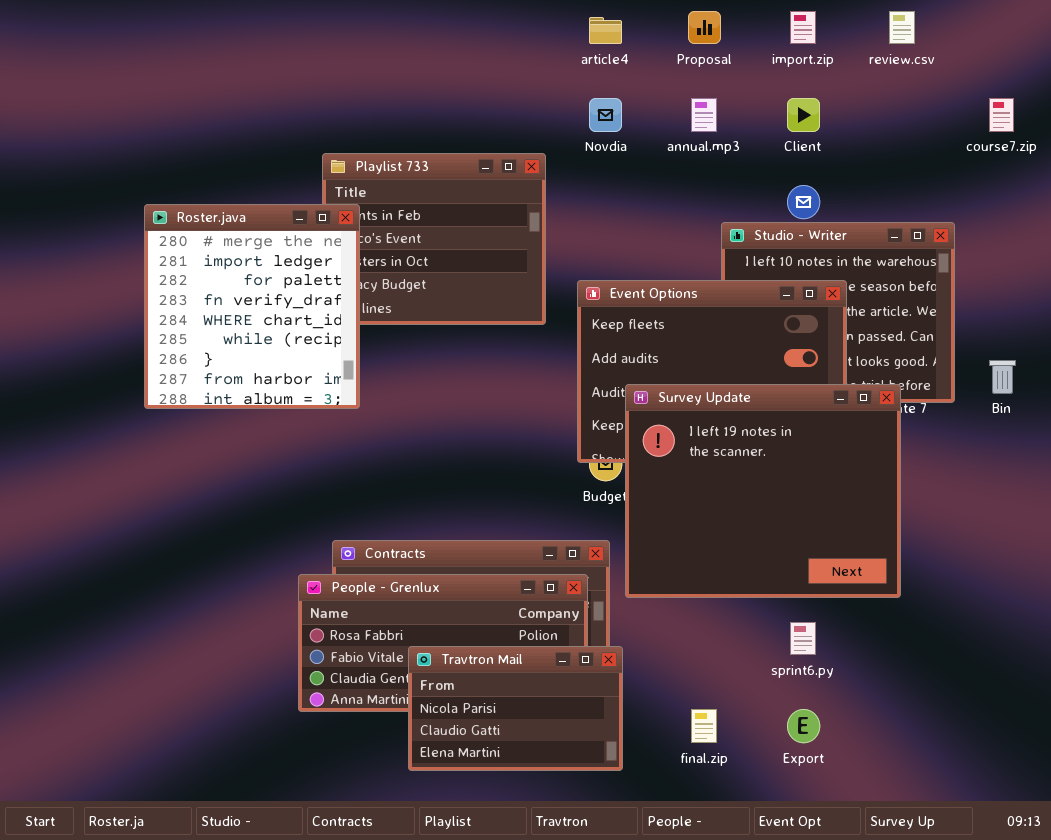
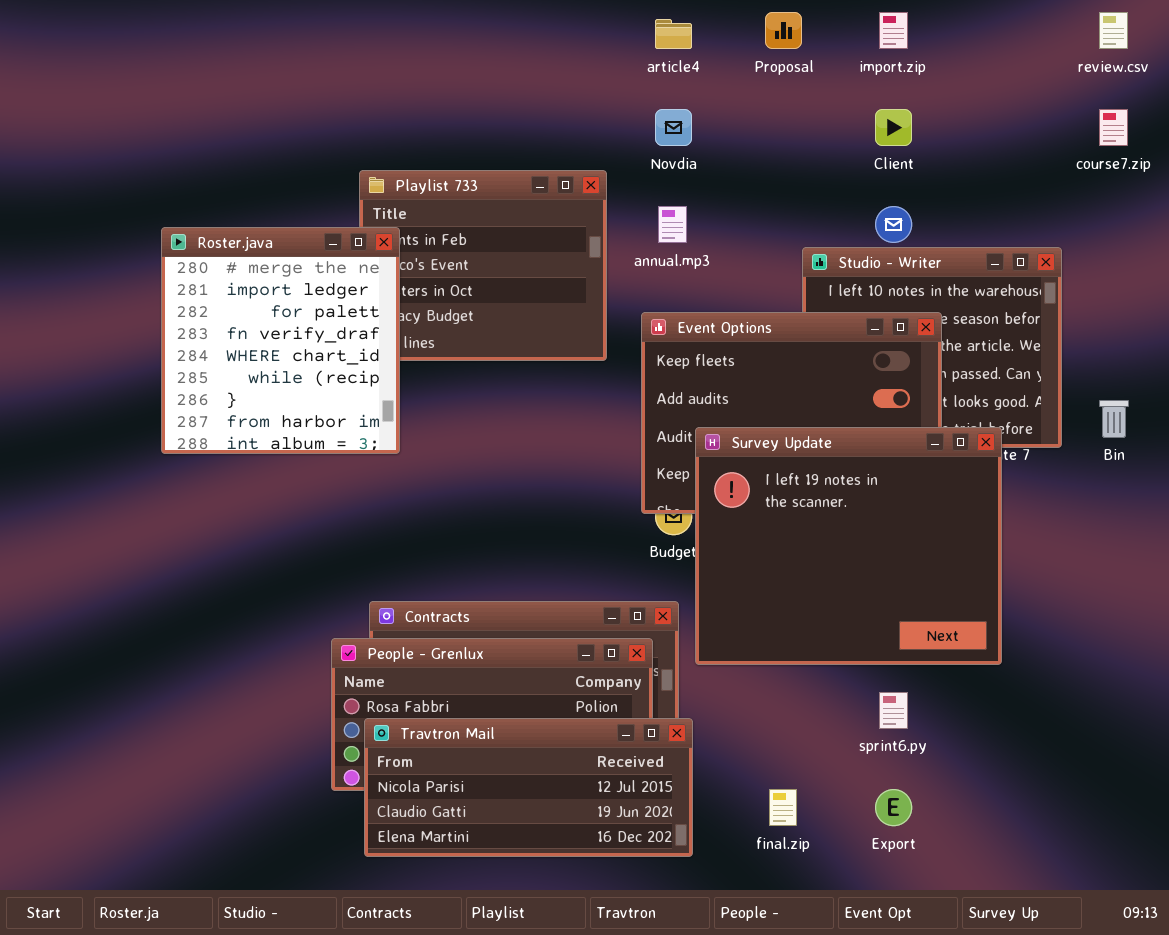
review.csv: [889,11,915,44] -> [1099,12,1128,49], moved
annual.mp3: [691,98,717,132] -> [658,206,687,243], moved
Travtron Mail: [408,646,623,771] -> [364,718,693,857], resized

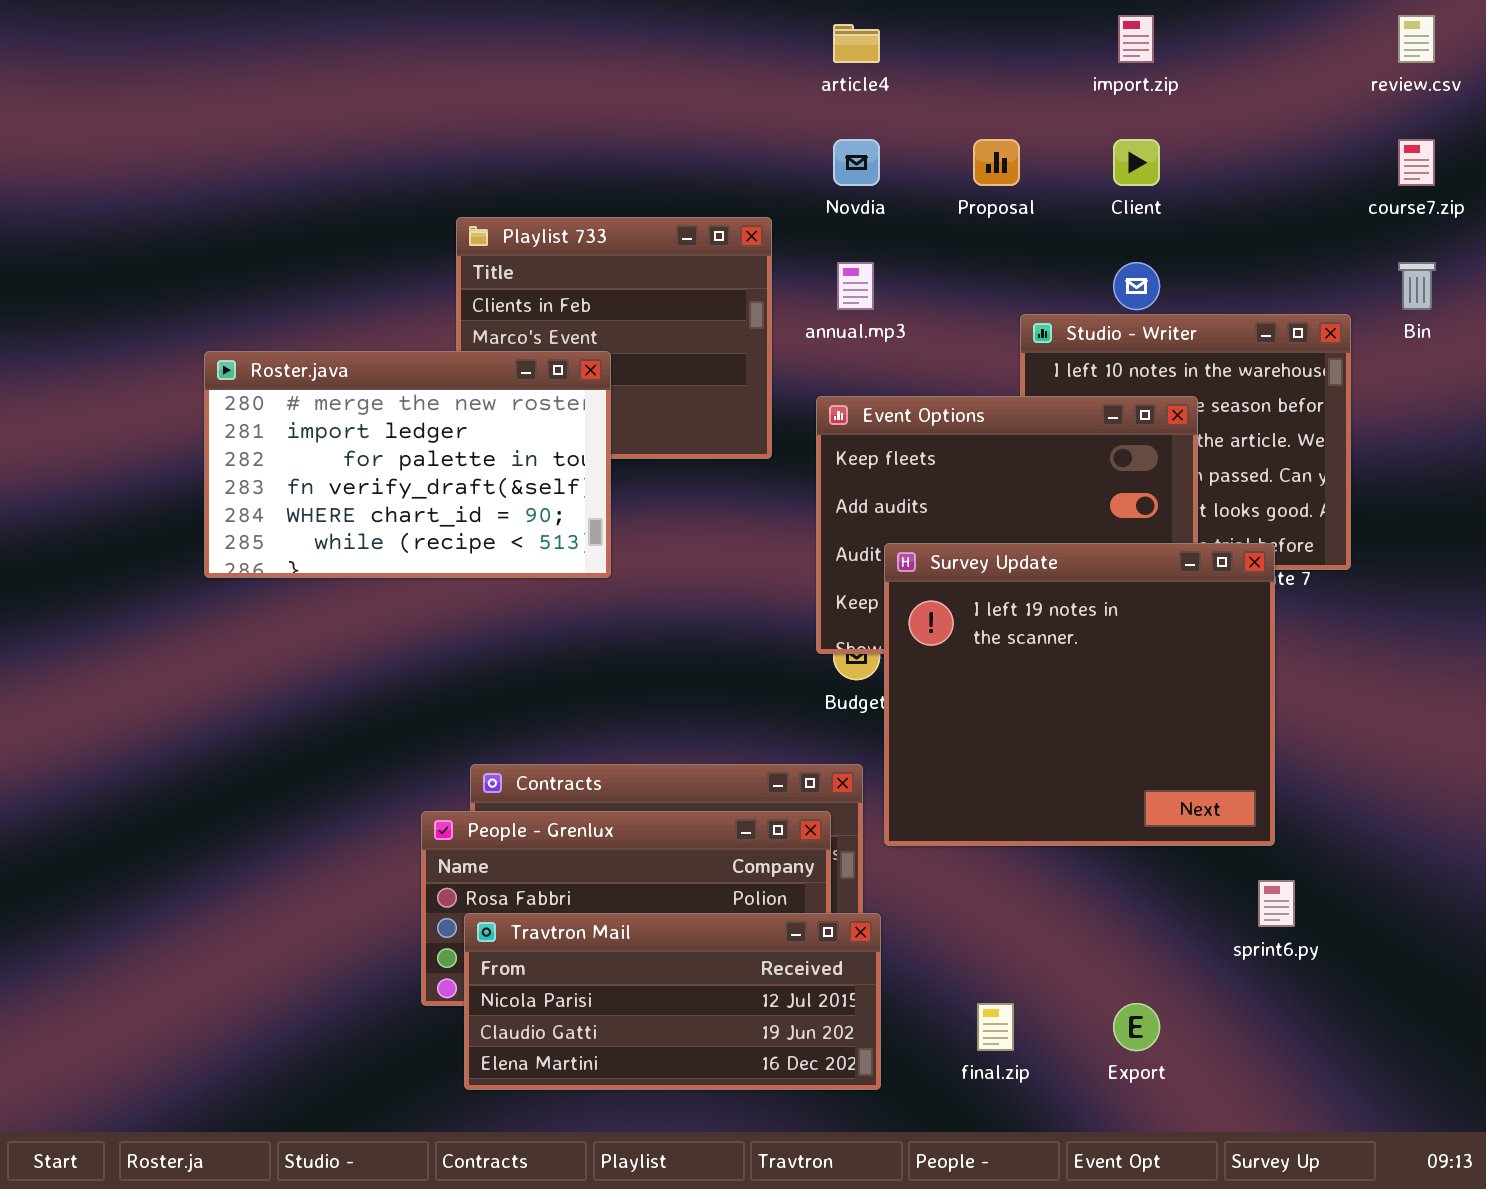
Proposal: [765,12,802,49] -> [973,139,1020,186], moved
Roster.java: [161,227,400,454] -> [204,351,611,578], resized
Bin: [1099,400,1129,438] -> [1398,262,1436,310], moved
sprint6.py: [879,692,908,729] -> [1258,880,1295,927], moved

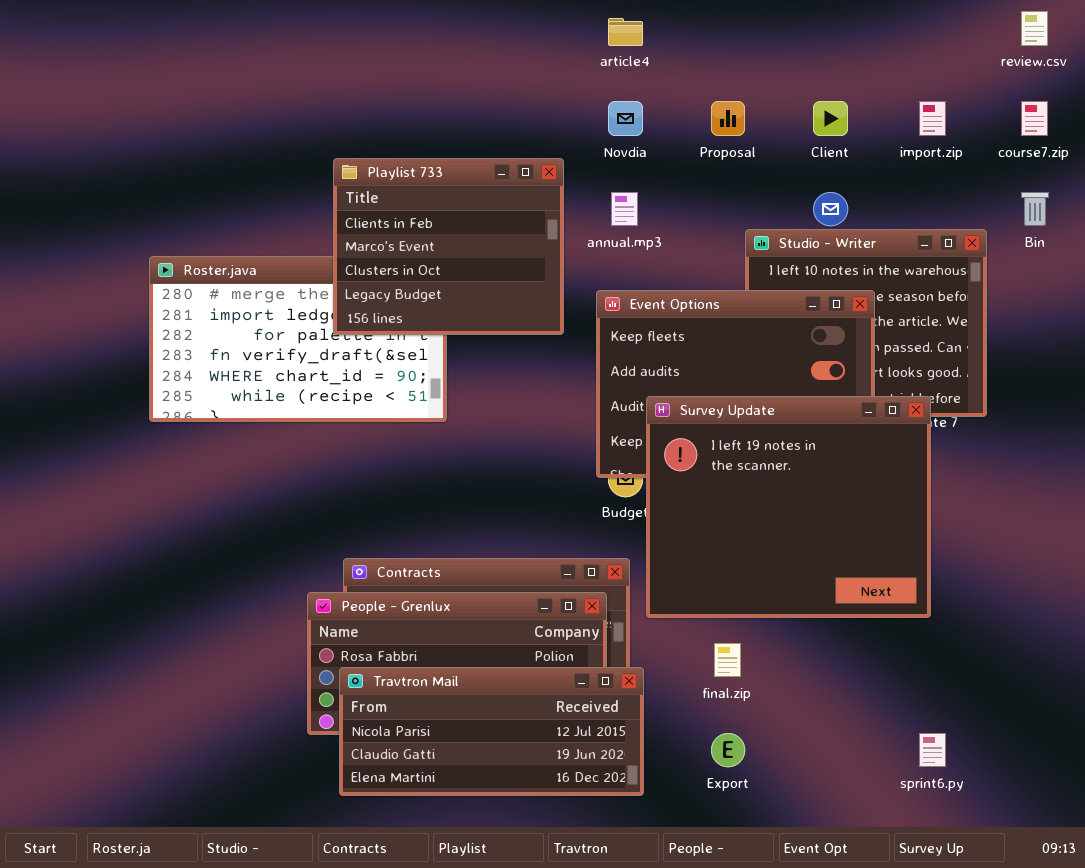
import.zip: [1118,15,1154,63] -> [919,101,946,136], moved
Playlist 733: [456,217,772,459] -> [333,158,564,335], raised
sprint6.py: [1258,880,1295,927] -> [919,733,946,767], moved
final.zip: [977,1003,1014,1051] -> [714,643,741,677], moved
Export: [1113,1003,1160,1051] -> [711,733,745,767], moved

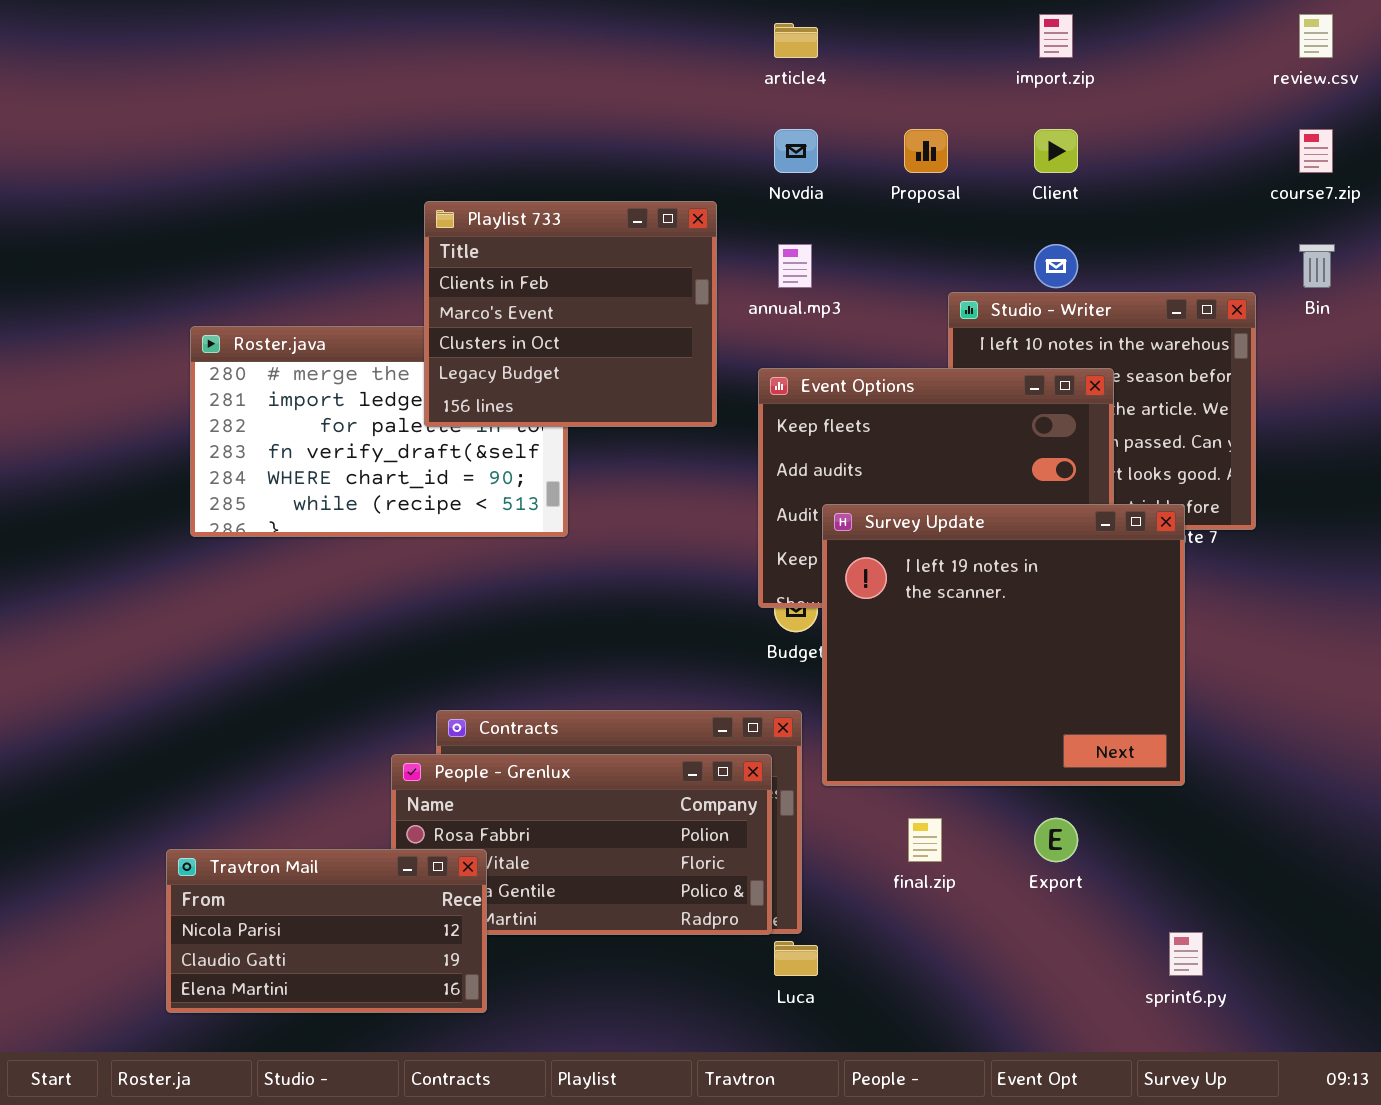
import.zip: [919,101,946,136] -> [1039,14,1073,58], moved
Travtron Mail: [339,667,644,796] -> [166,849,487,1013], moved, resized
Export: [711,733,745,767] -> [1034,818,1078,862], moved

